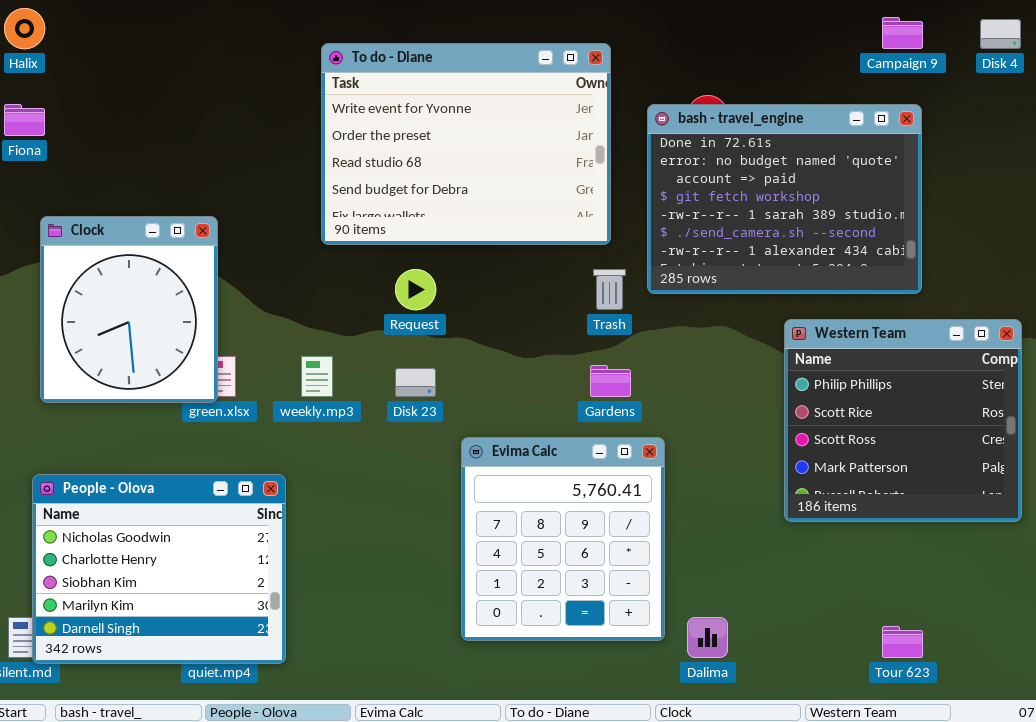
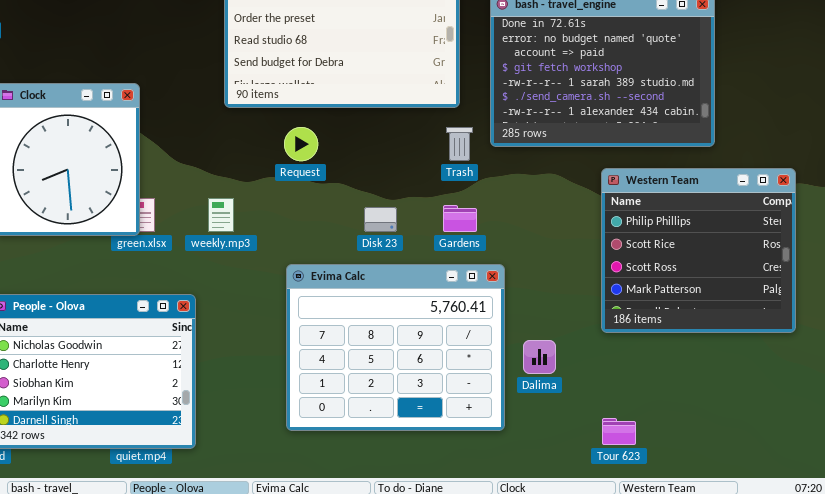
Disk 23: [395,368,436,397] -> [364,207,397,232], moved
Evima Calc: [461,437,665,641] -> [286,264,505,431], resized
Dalima: [687,617,728,658] -> [523,340,556,374], moved
Tour 623: [882,626,923,658] -> [602,418,636,445], moved

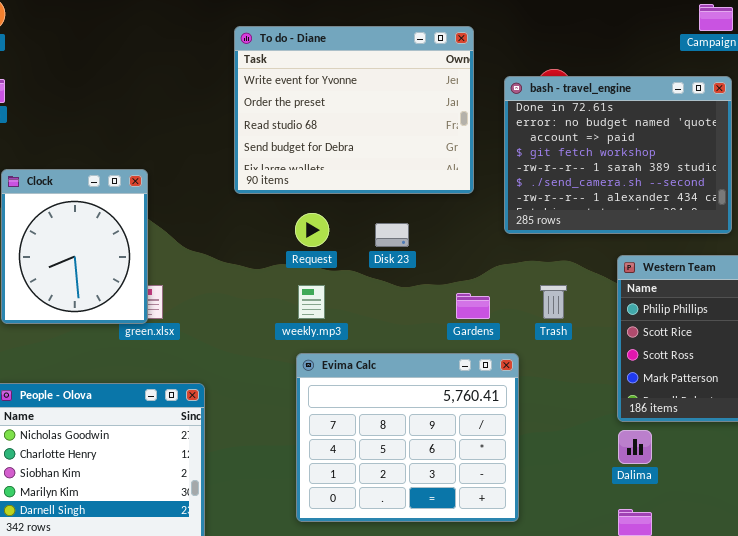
Trash: [446,127,473,161] -> [540,285,567,319], moved
weekly.mp3: [208,198,234,232] -> [298,285,325,319], moved
Disk 23: [364,207,397,232] -> [375,223,409,247], moved
Dalima: [523,340,556,374] -> [618,430,652,464], moved

